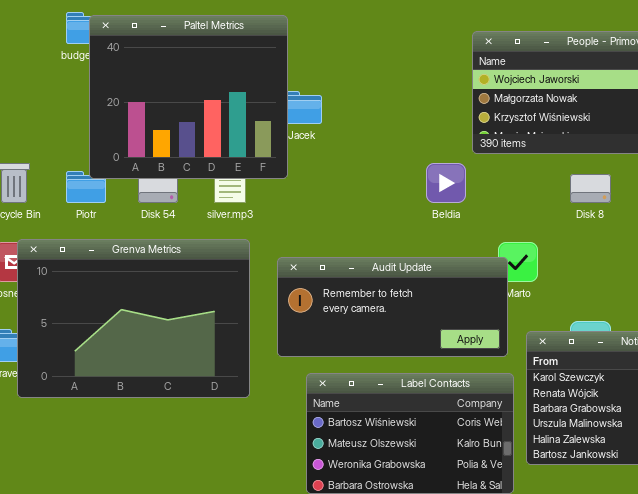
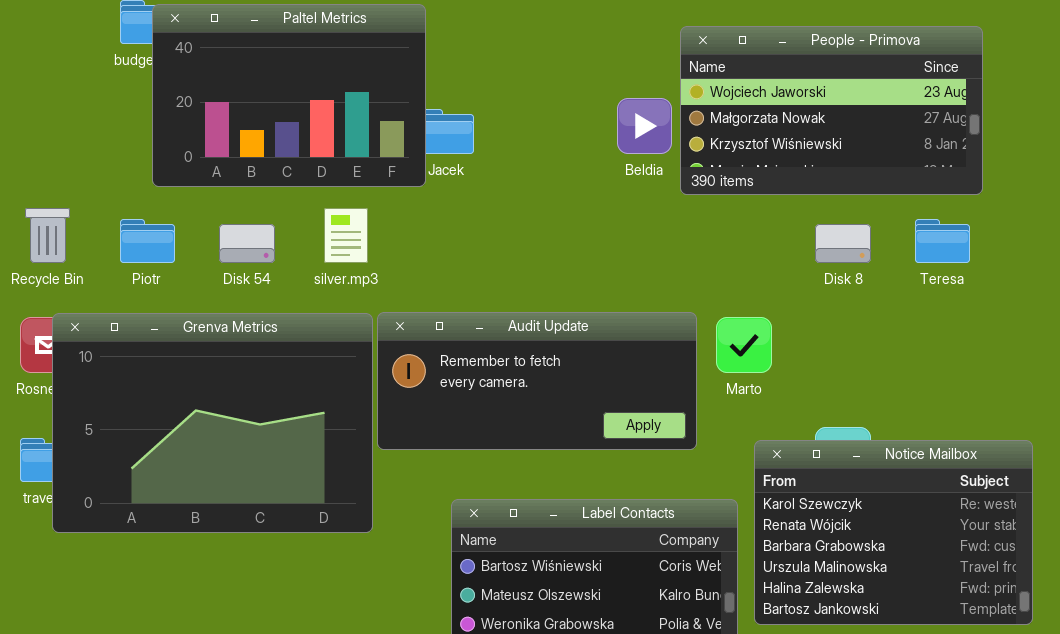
Paltel Metrics: [89,15,288,179] -> [152,4,426,187], resized
Beldia: [426,163,466,203] -> [617,98,672,154], moved
Audit Update: [277,257,508,357] -> [377,312,697,450], moved

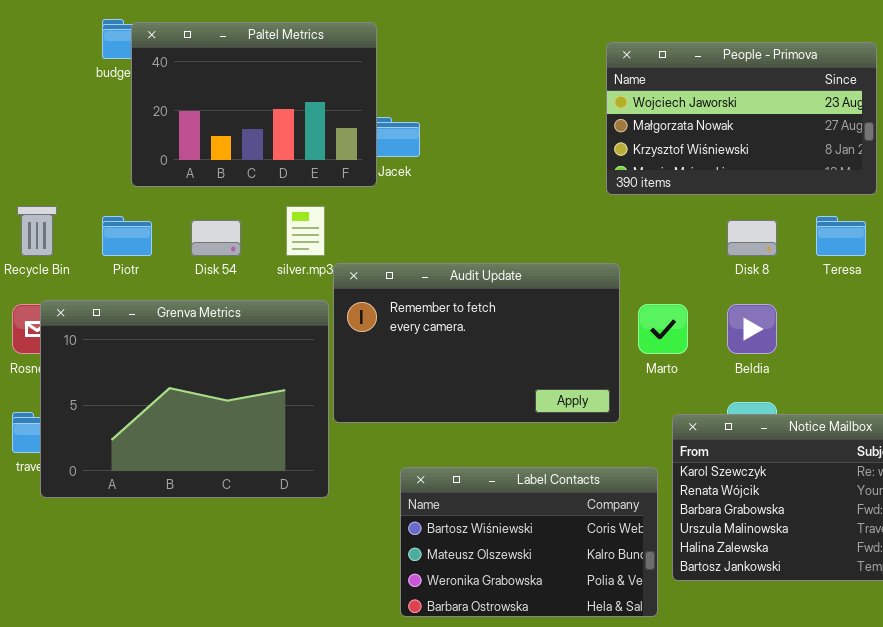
Beldia: [617,98,672,154] -> [727,304,777,354], moved
Audit Update: [377,312,697,450] -> [333,263,620,423], resized

